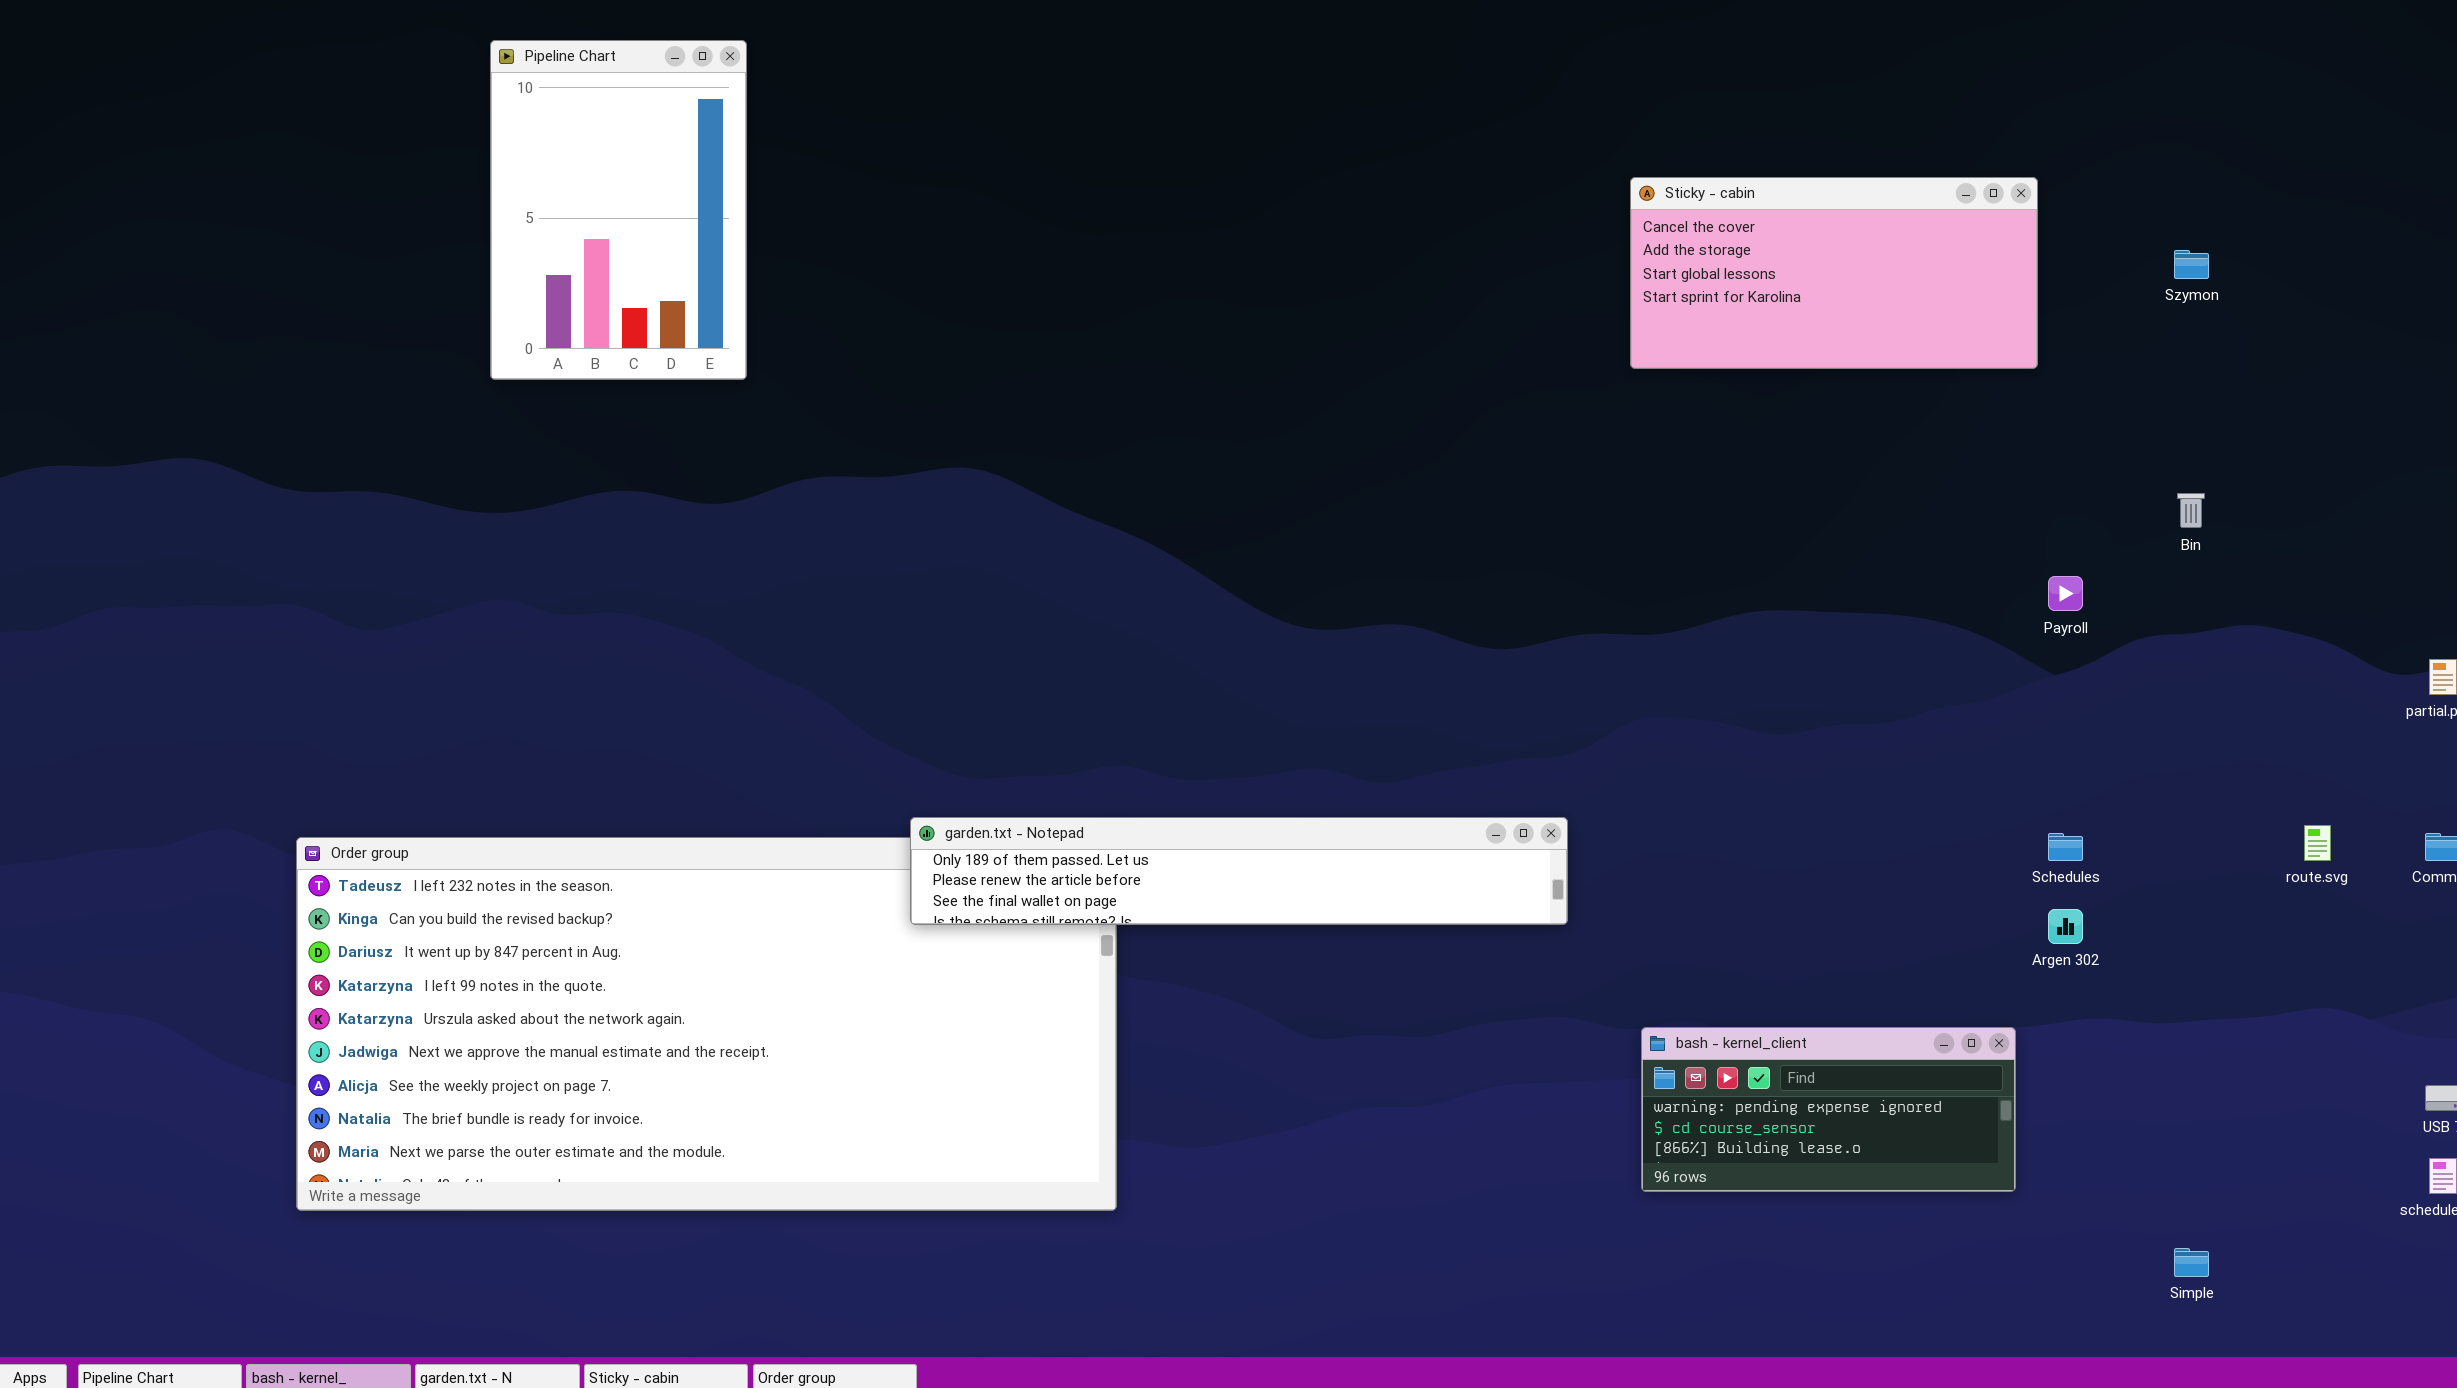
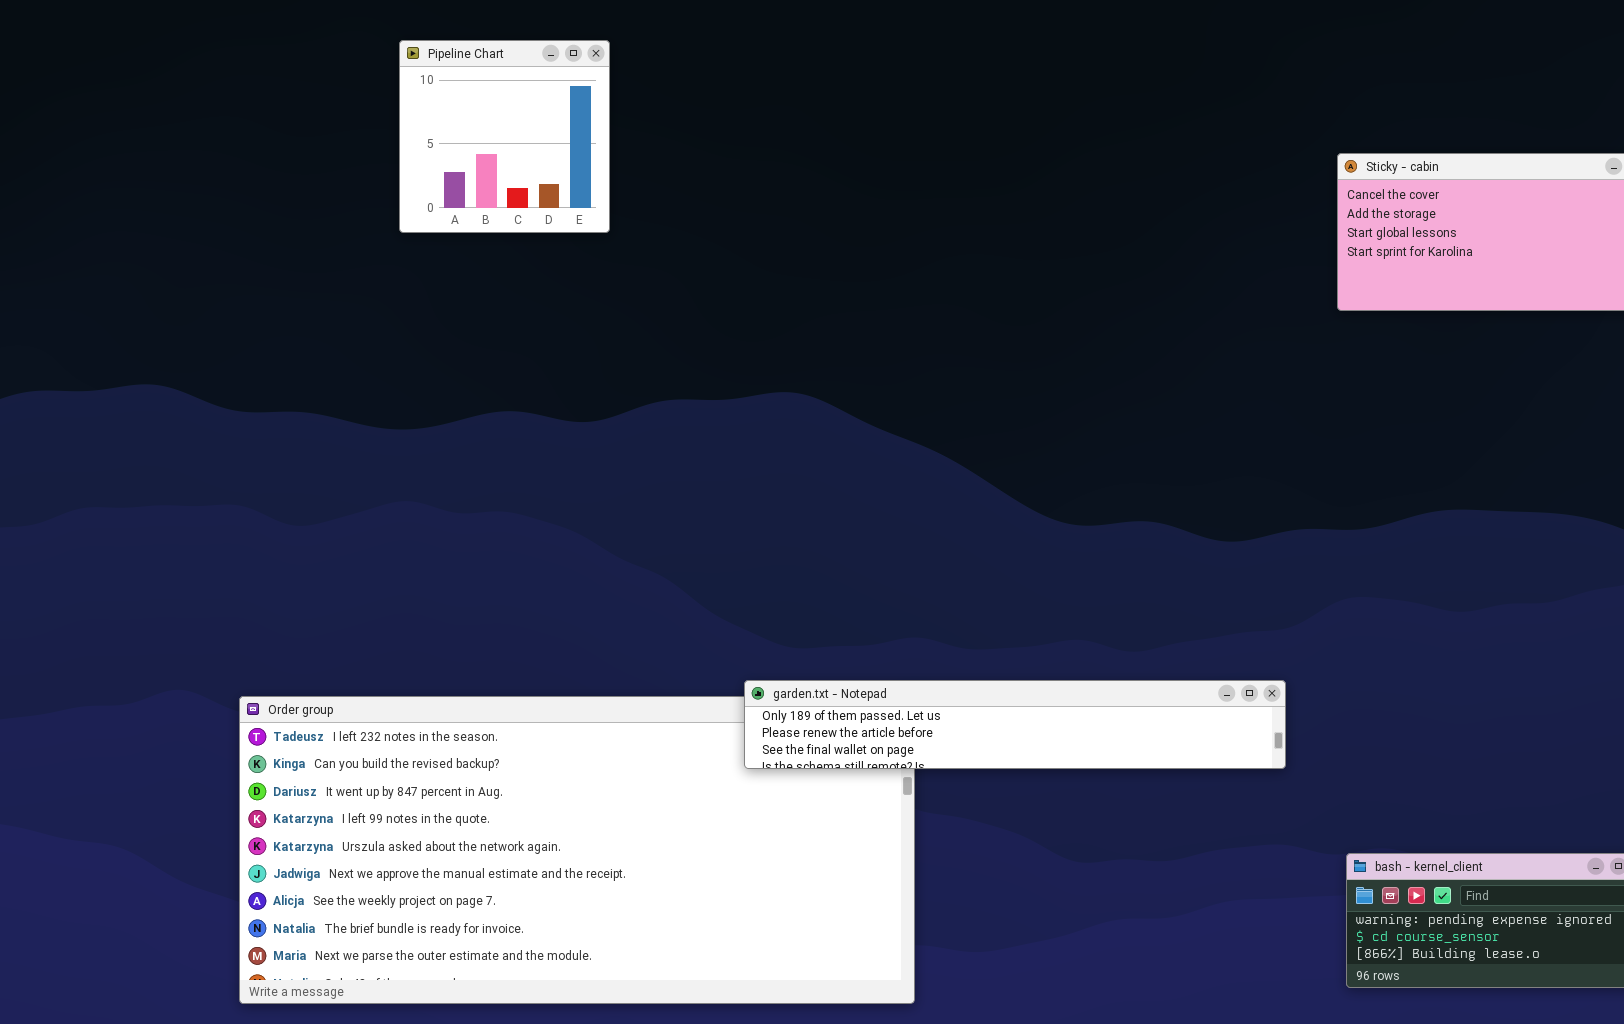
Pipeline Chart: [490,40,747,380] -> [399,40,610,233], resized

